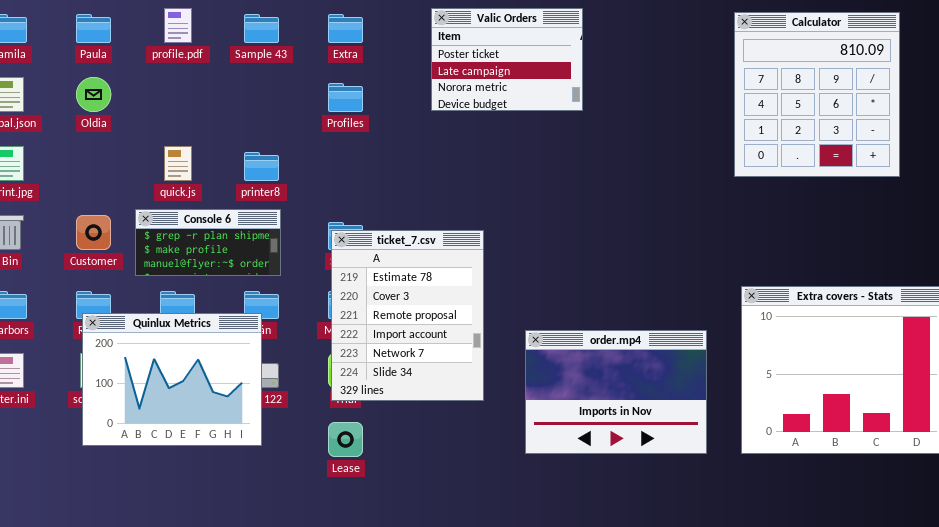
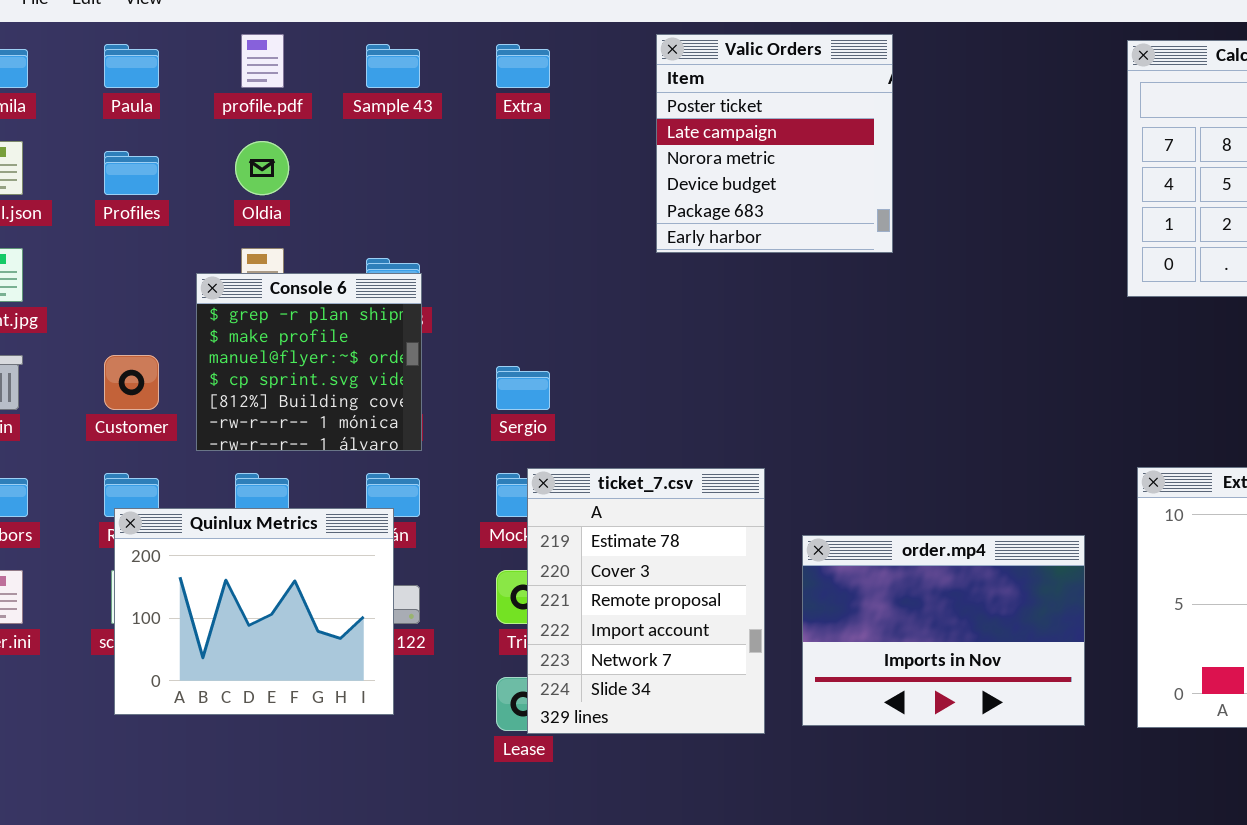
Valic Orders: [431,8,583,111] -> [656,34,893,253], resized
Oldia: [76,77,111,112] -> [235,141,289,195], moved
Profiles: [328,83,363,112] -> [104,151,159,195], moved
Console 6: [135,209,281,276] -> [196,273,422,451], resized
ticket_7.csv: [331,230,484,401] -> [527,468,765,734], moved

